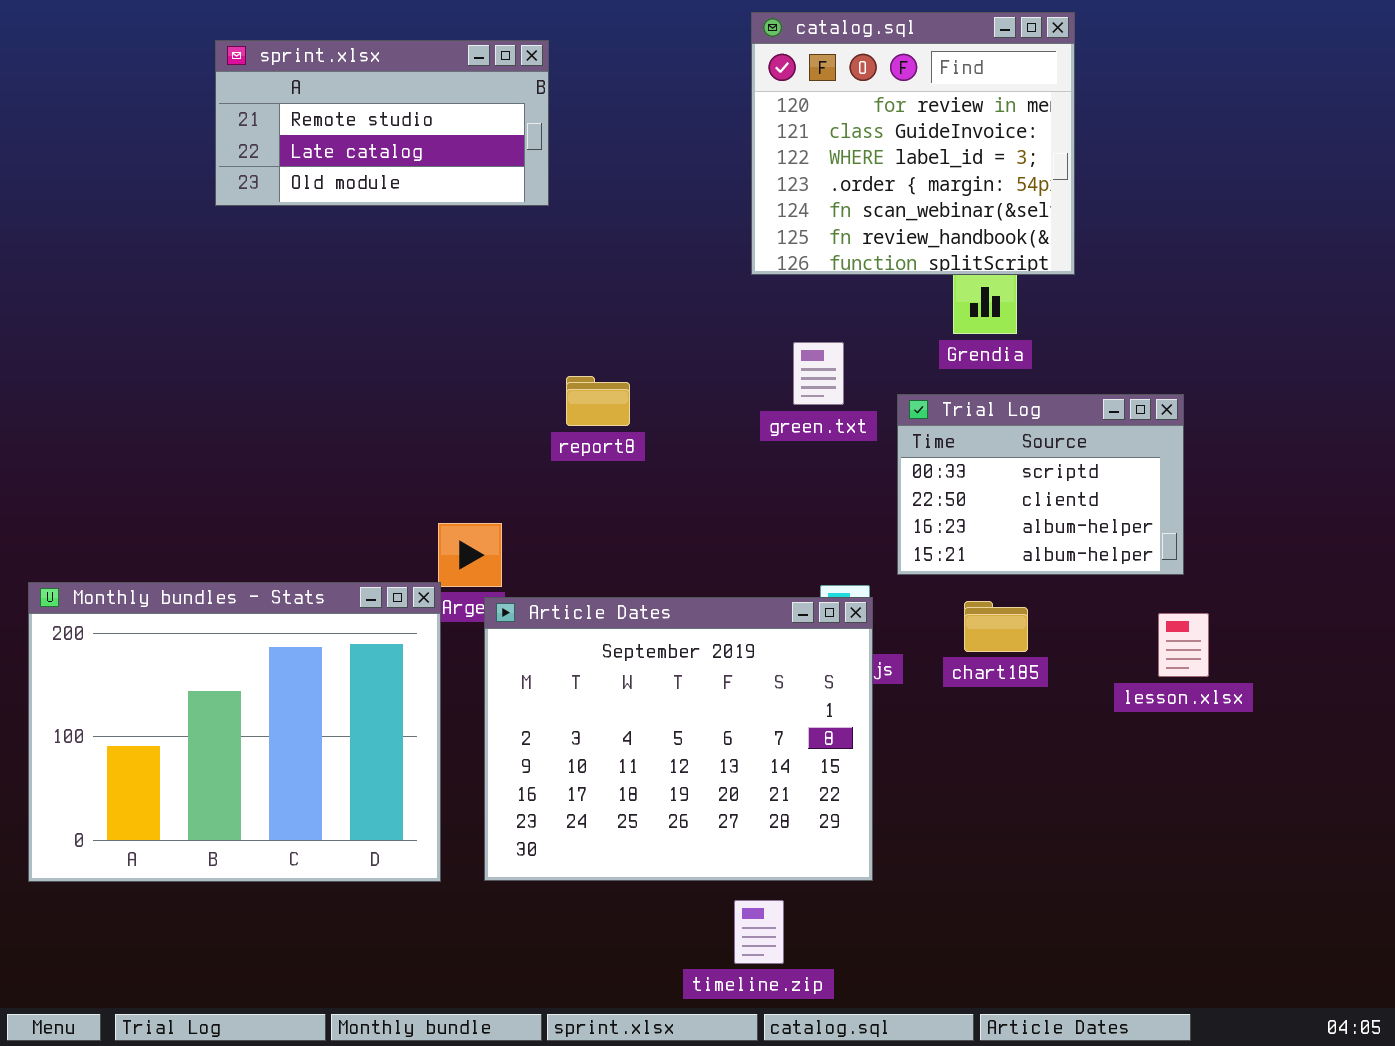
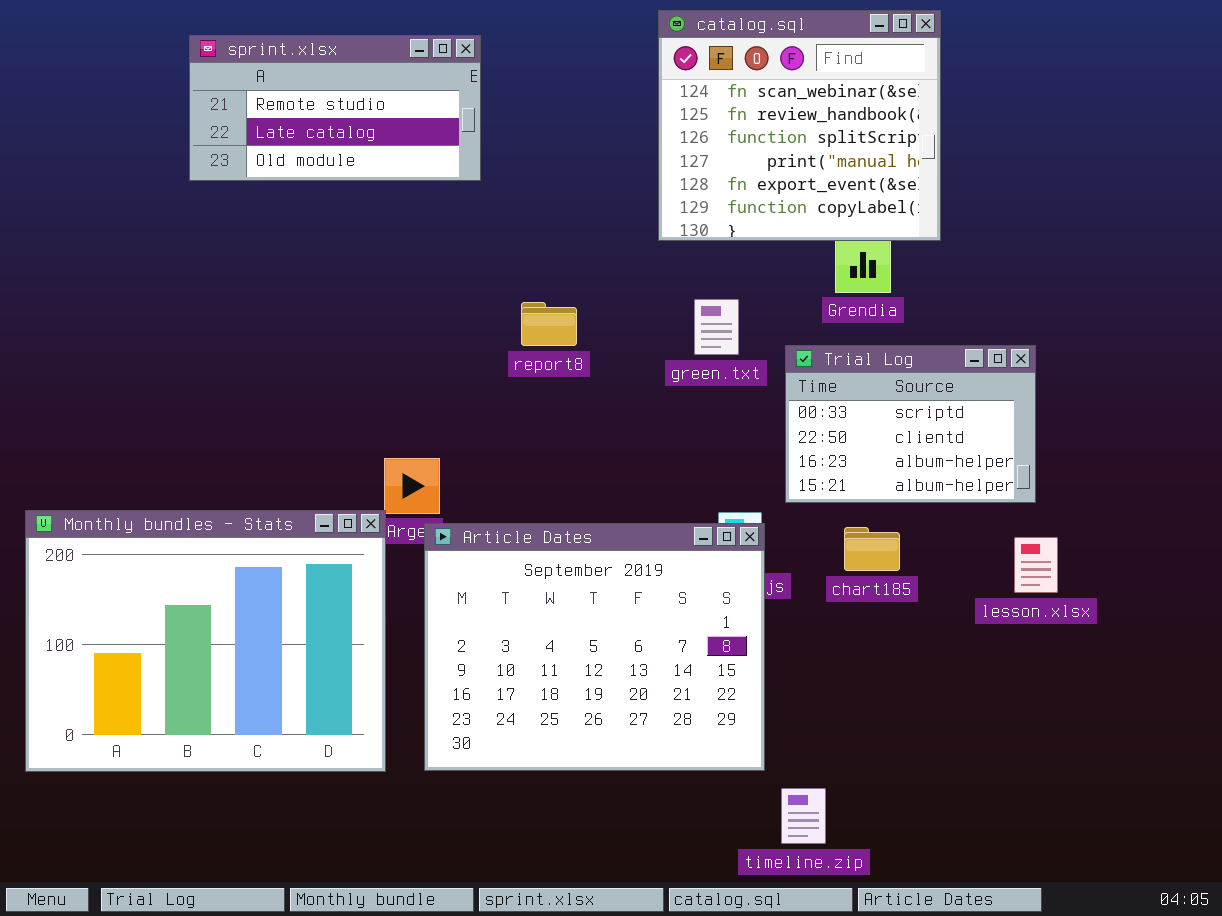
catalog.sql: [751,12,1075,275] -> [658,10,941,241], scrolled down 4 rows
report8: [566,376,630,426] -> [521,302,577,346], moved
timeline.zip: [734,900,784,964] -> [781,788,826,844], moved

